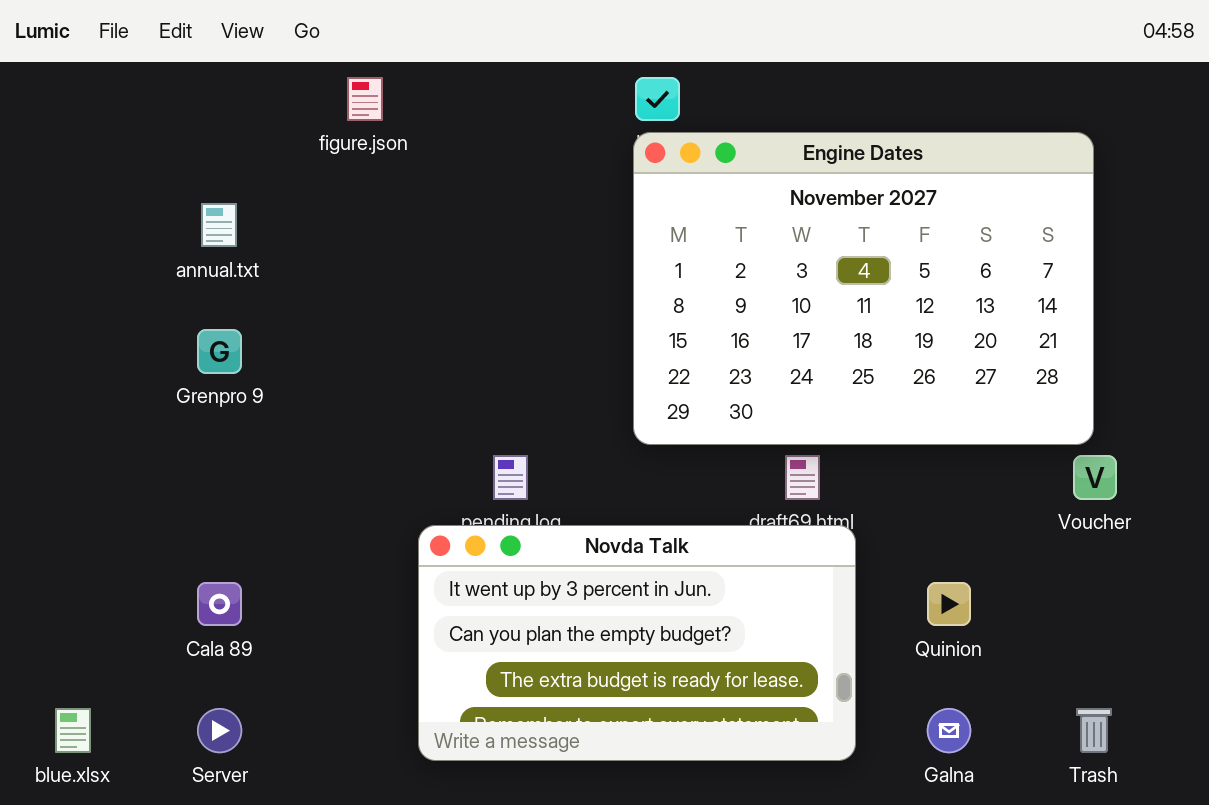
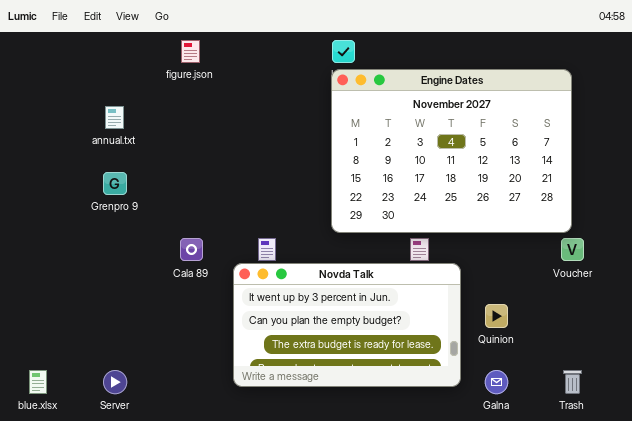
Novda Talk: [418,525,856,761] -> [233,263,461,387], moved
Cala 89: [197,582,242,626] -> [180,238,203,261], moved

